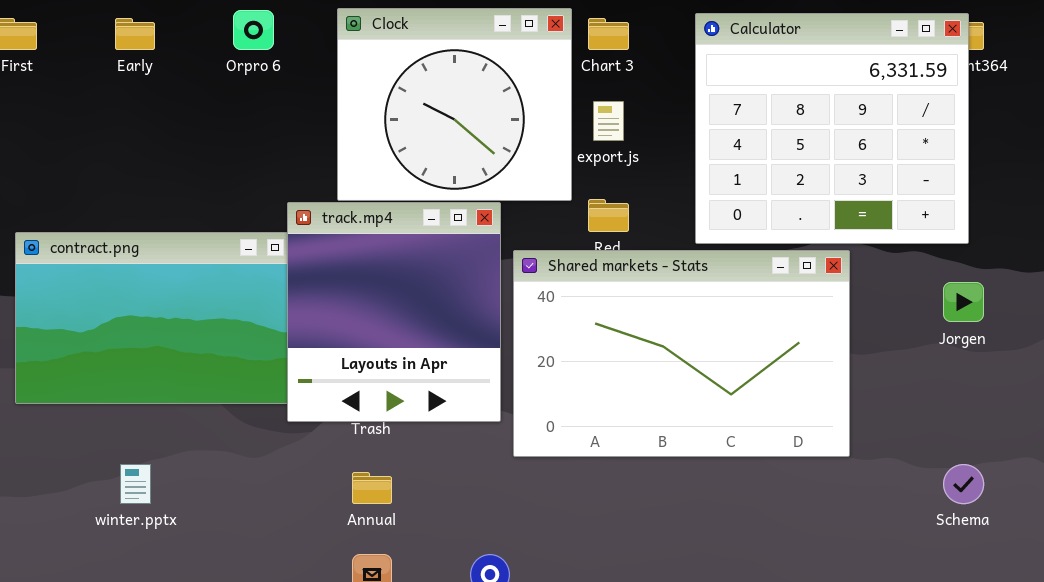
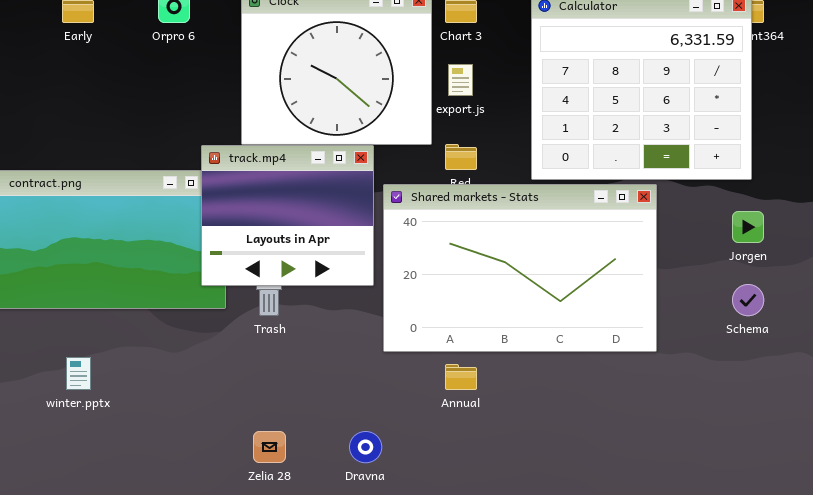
track.mp4: [287,202,501,422] -> [201,145,374,286], resized
Schema: [943,464,984,504] -> [732,284,764,316], moved
Annual: [352,472,392,504] -> [445,364,477,390], moved

